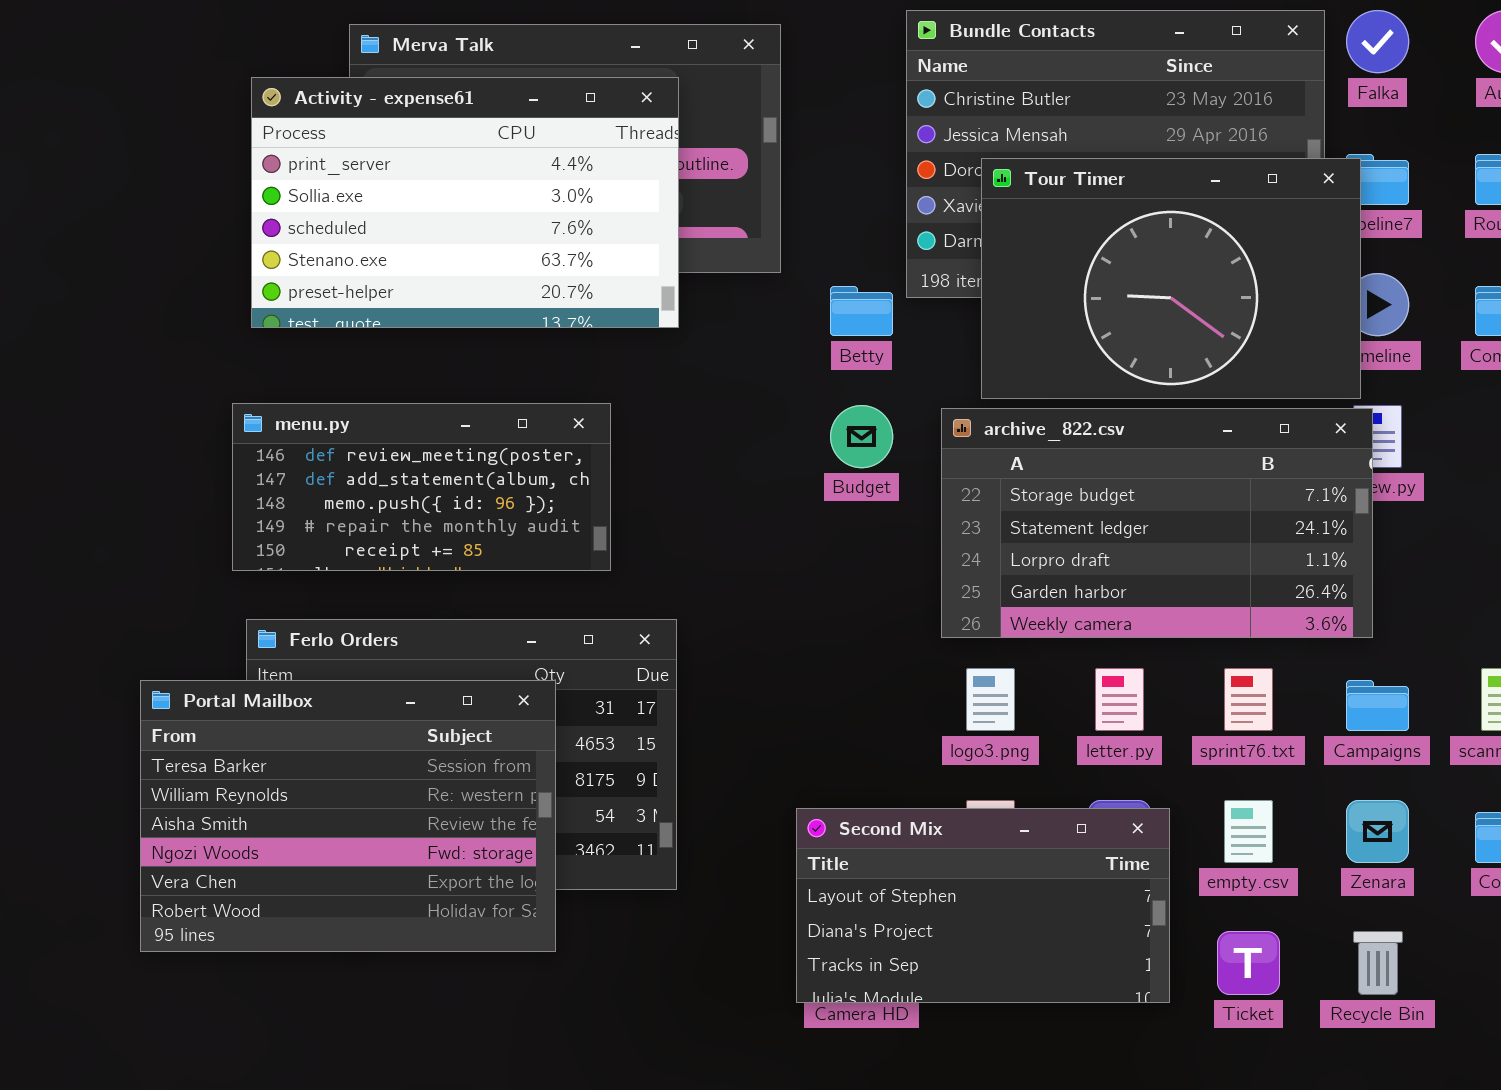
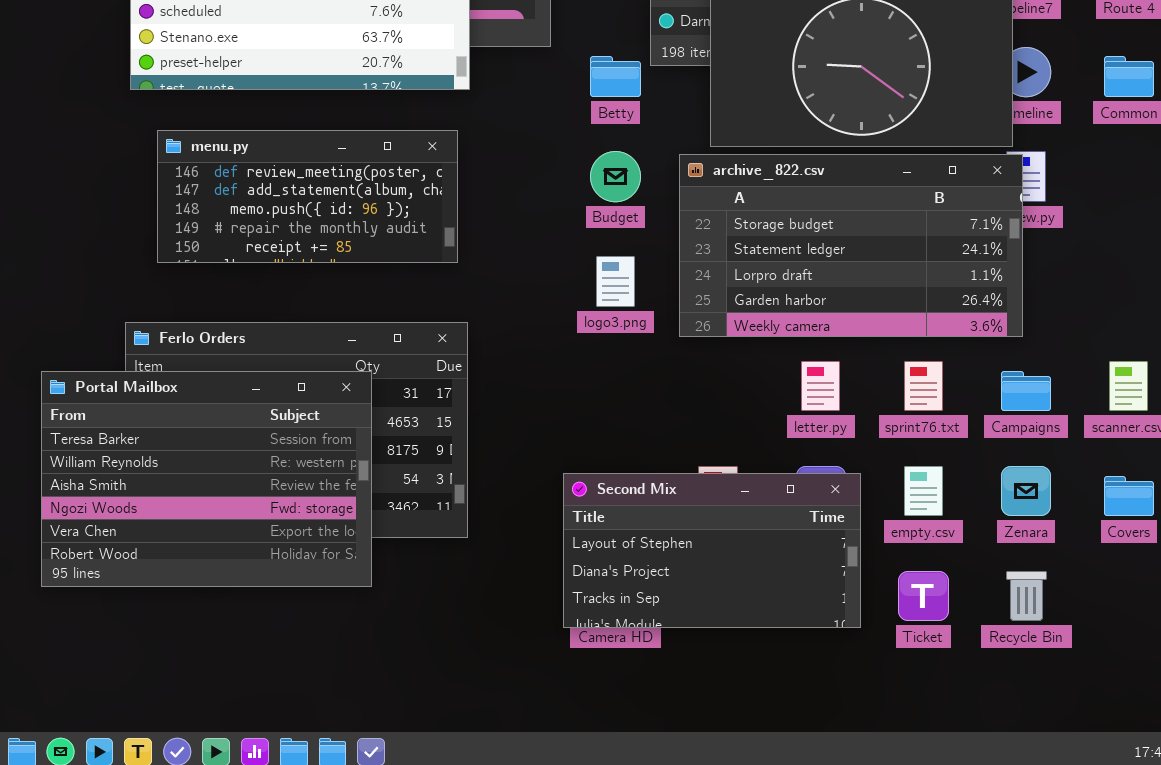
menu.py: [232,403,611,571] -> [157,130,458,263], moved
logo3.png: [966,668,1015,731] -> [596,256,635,307], moved

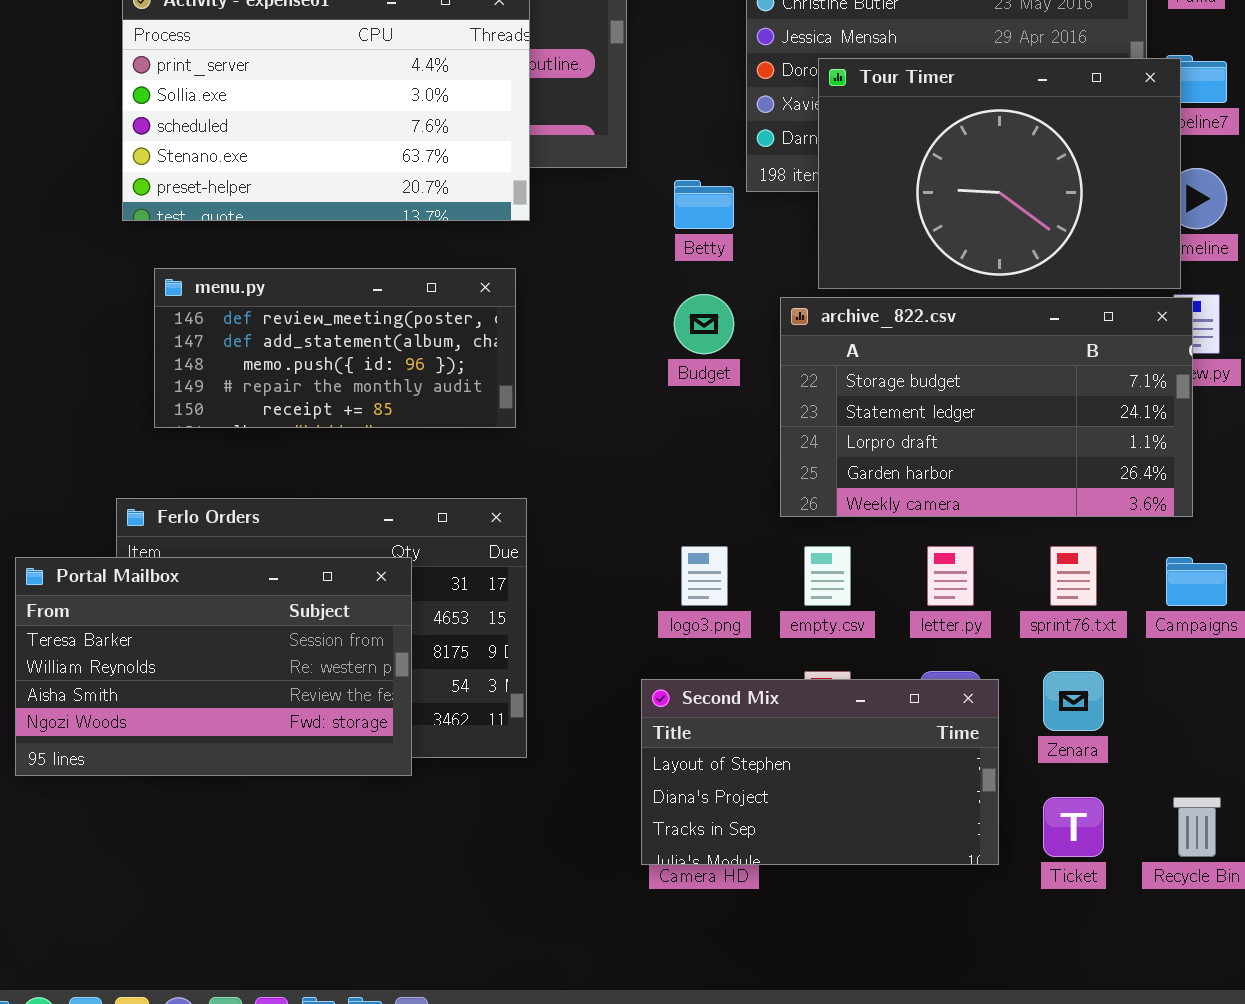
logo3.png: [596,256,635,307] -> [681,546,728,606], moved
Portal Mailbox: [41,371,372,587] -> [15,557,412,776], resized
empty.csv: [904,466,943,516] -> [804,546,851,606], moved
Zenara: [1001,466,1051,516] -> [1043,671,1104,731], moved

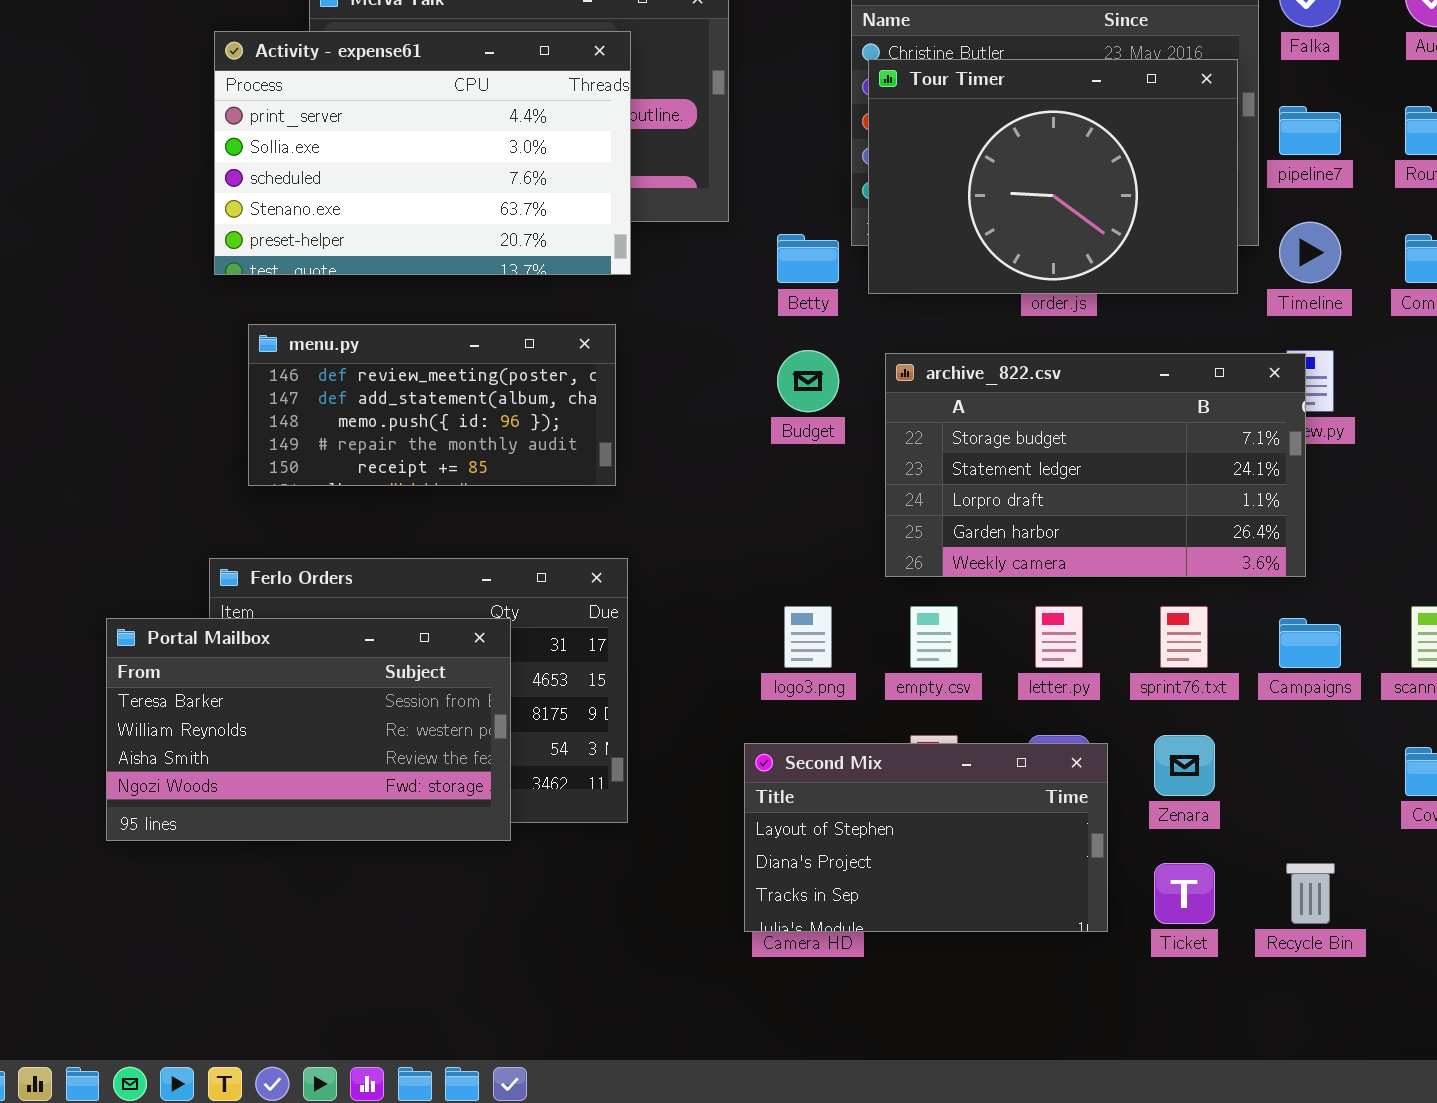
Tour Timer: [818,58,1181,289] -> [868,59,1238,294], moved

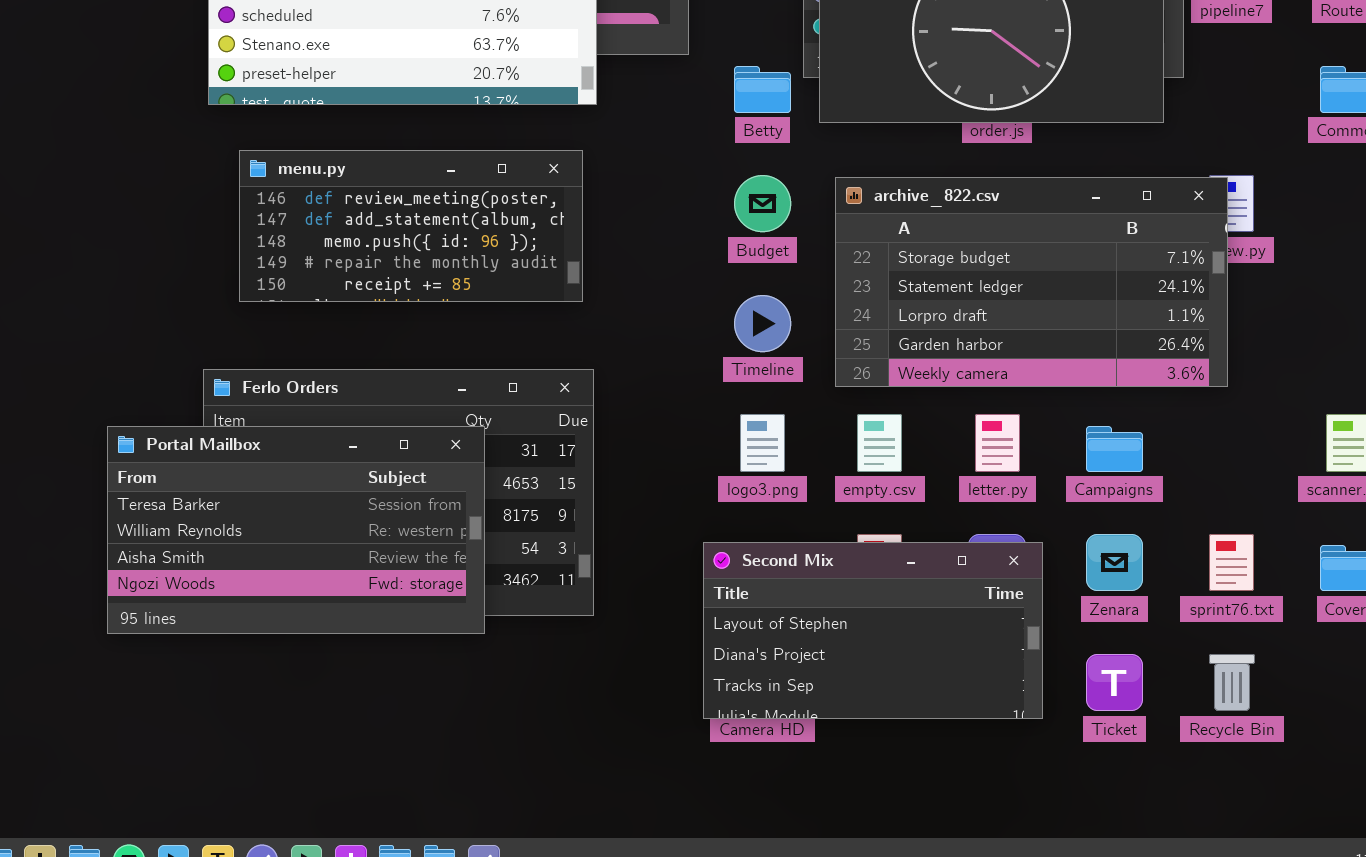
Timeline: [1279,222,1341,283] -> [734,295,791,352], moved
sprint76.txt: [1160,606,1208,668] -> [1209,534,1254,591], moved
Campaigns: [1279,618,1341,668] -> [1086,426,1143,472], moved

